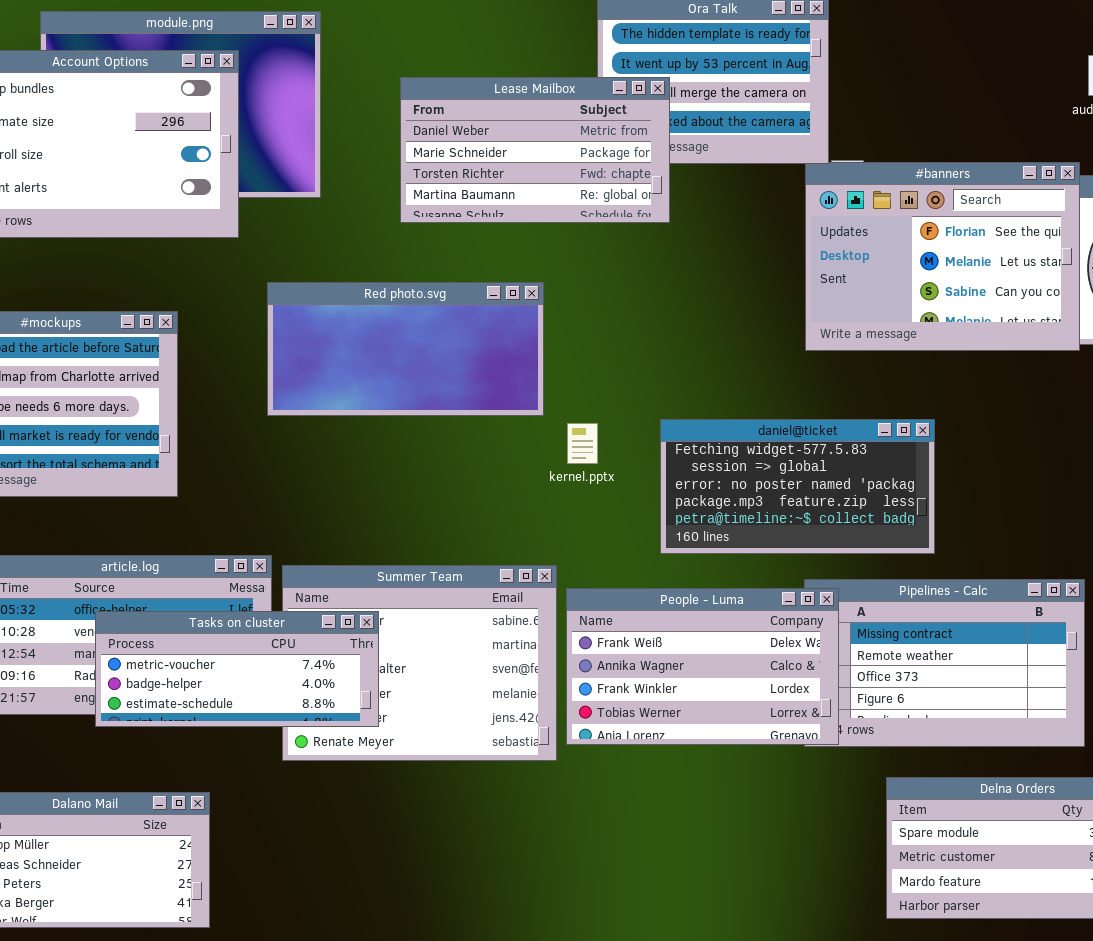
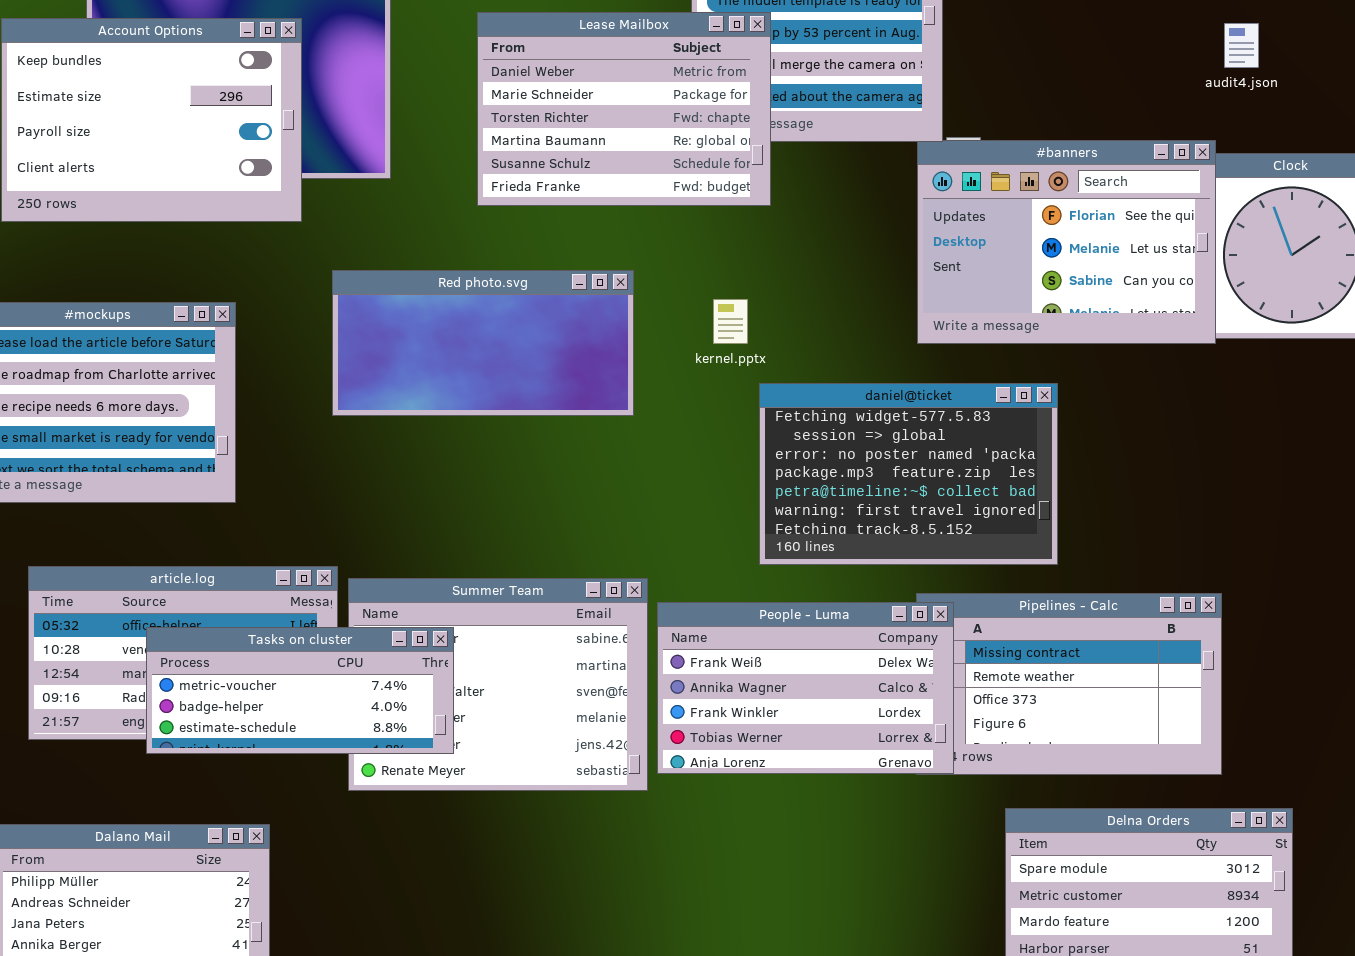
Lease Mailbox: [400,77,670,223] -> [477,12,771,206], resized
daniel@ticket: [660,419,935,554] -> [759,383,1058,565], resized
kernel.pptx: [567,423,598,464] -> [713,299,748,344], moved

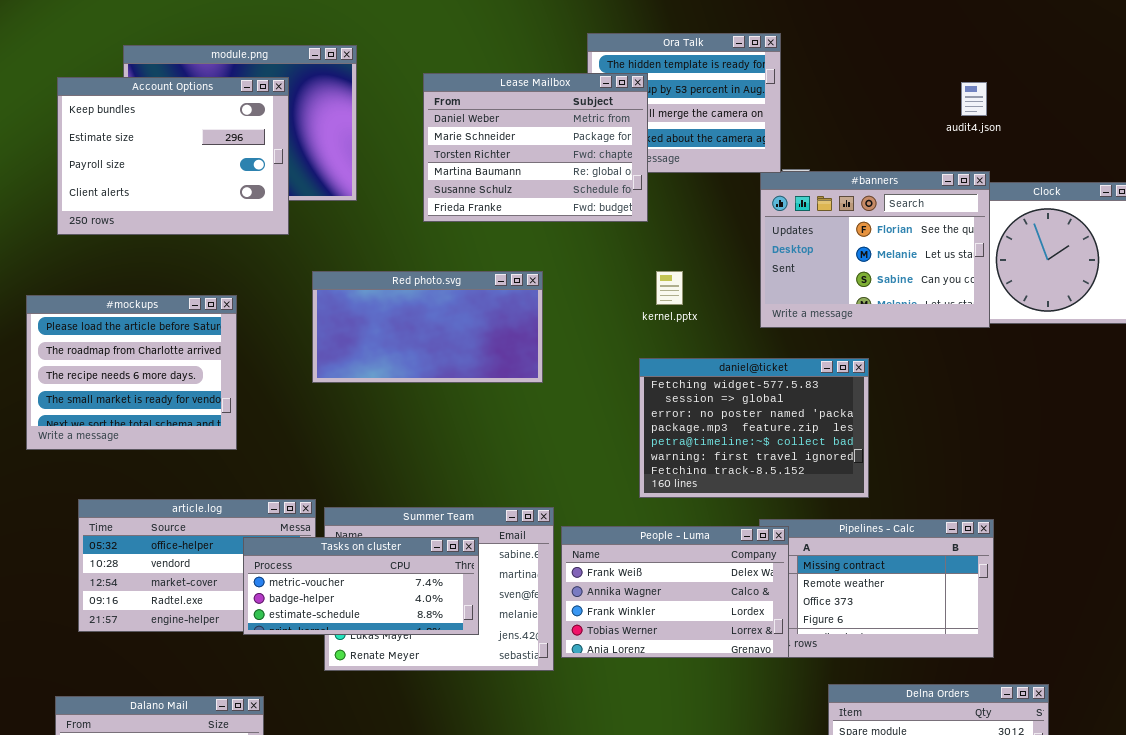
audit4.json: [1224,23,1259,68] -> [961,82,987,116], moved
kernel.pptx: [713,299,748,344] -> [656,271,683,305], moved
Tasks on cluster: [146,627,454,754] -> [243,537,479,635], moved

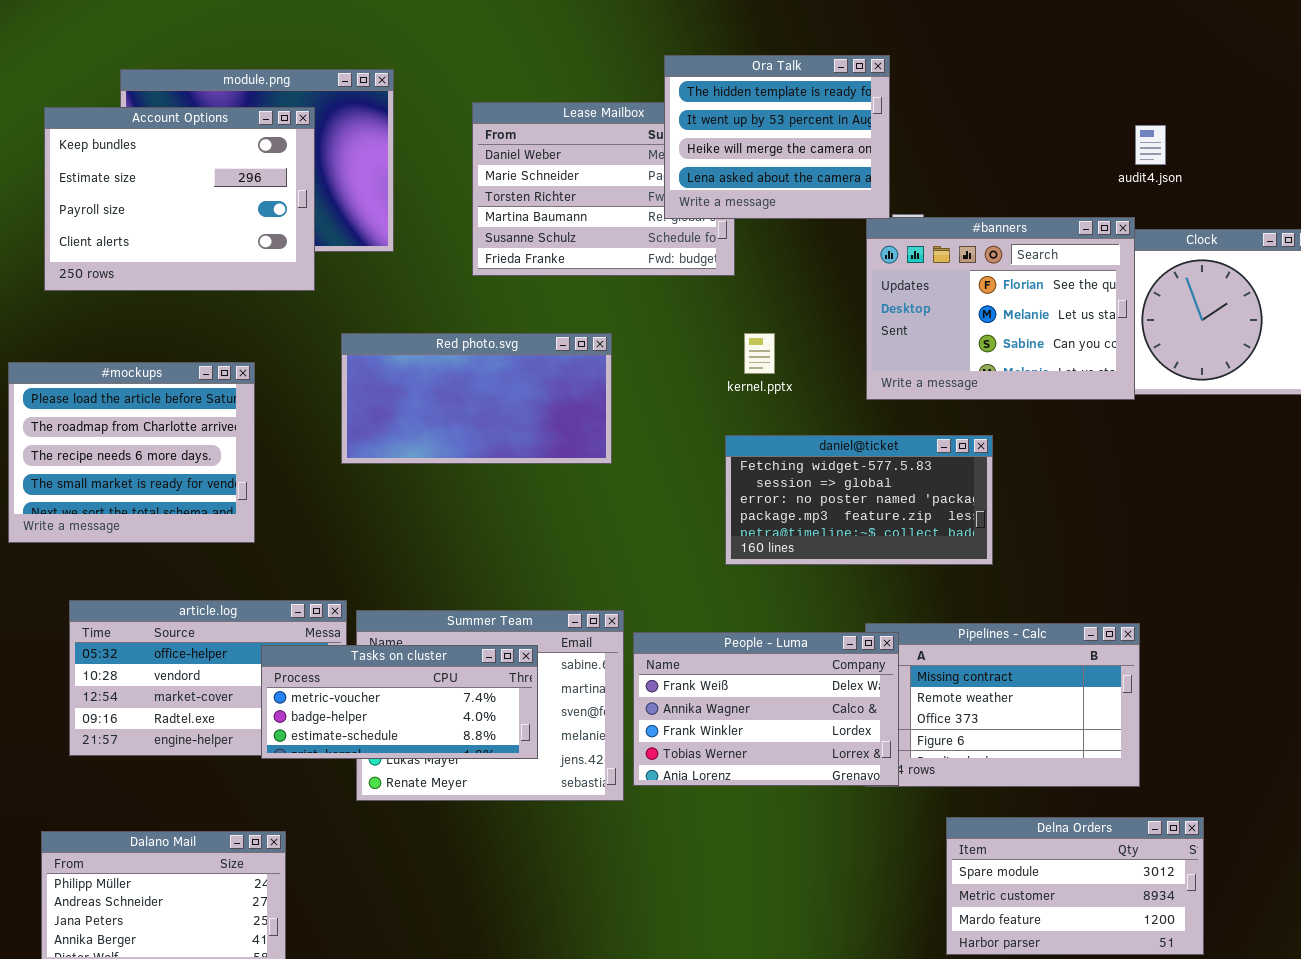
Ora Talk: [587,33,781,173] -> [664,55,890,219], raised
audit4.json: [961,82,987,116] -> [1135,125,1166,165], moved
daniel@ticket: [639,358,869,498] -> [725,435,993,565], resized

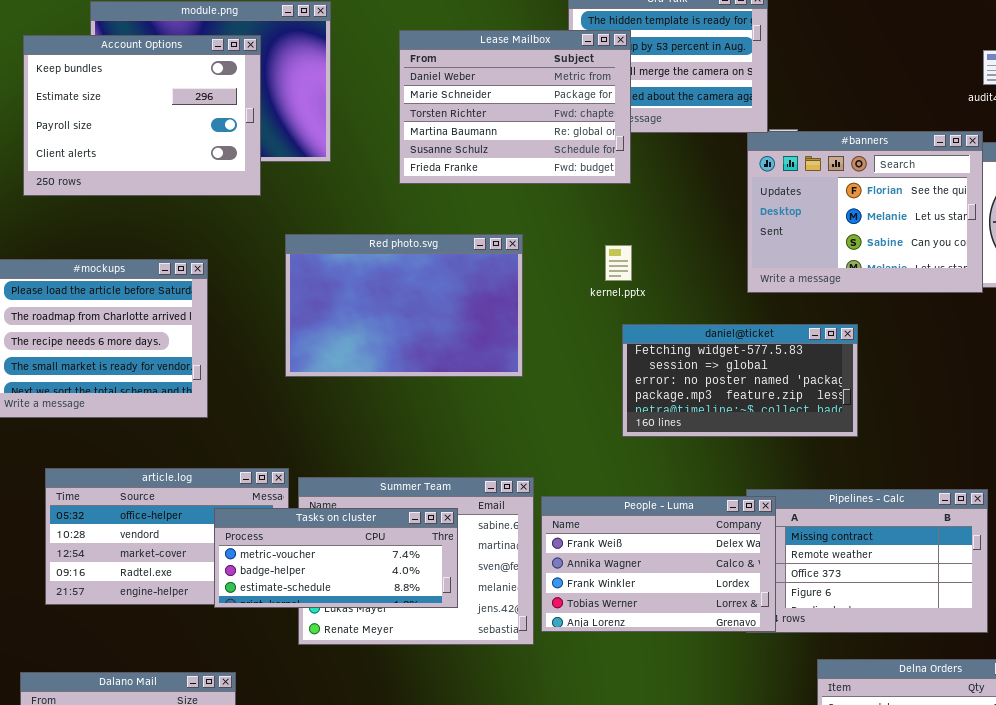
Lease Mailbox: [472,102,735,276] -> [399,30,631,184], raised
Red photo.svg: [341,333,612,464] -> [285,234,523,377], resized
kernel.pptx: [744,333,775,374] -> [605,245,632,281], moved

